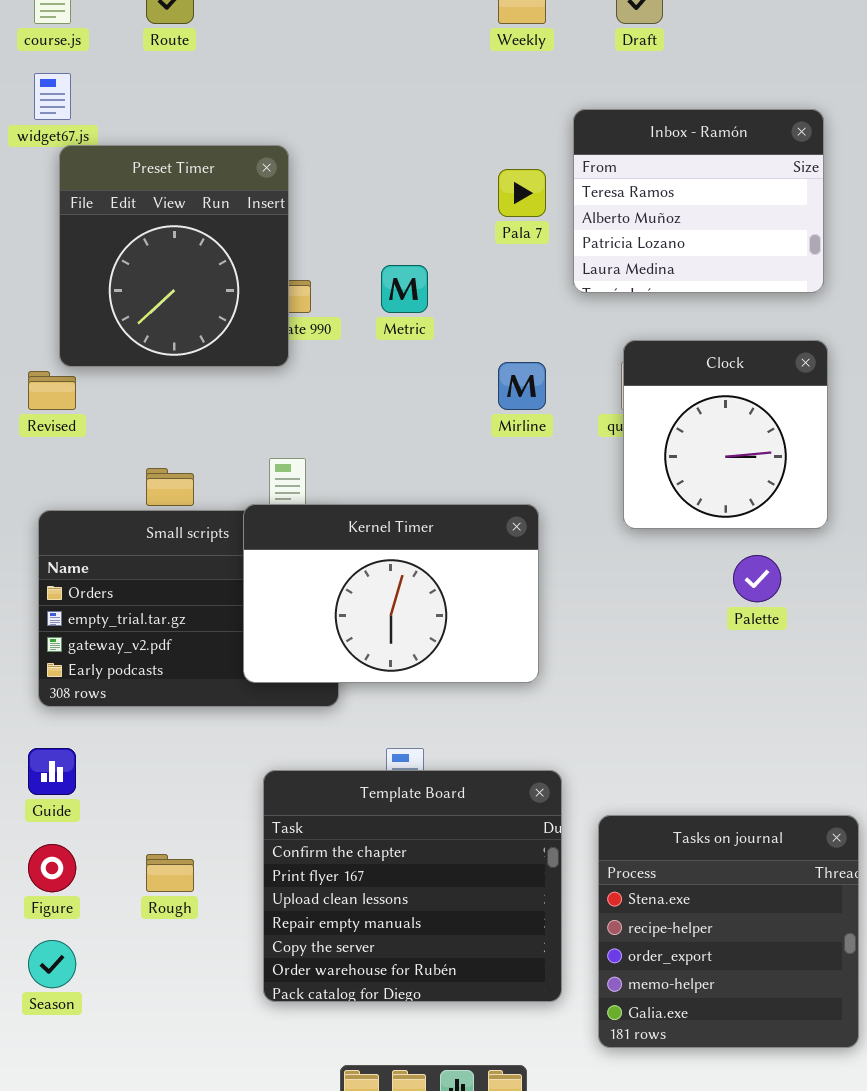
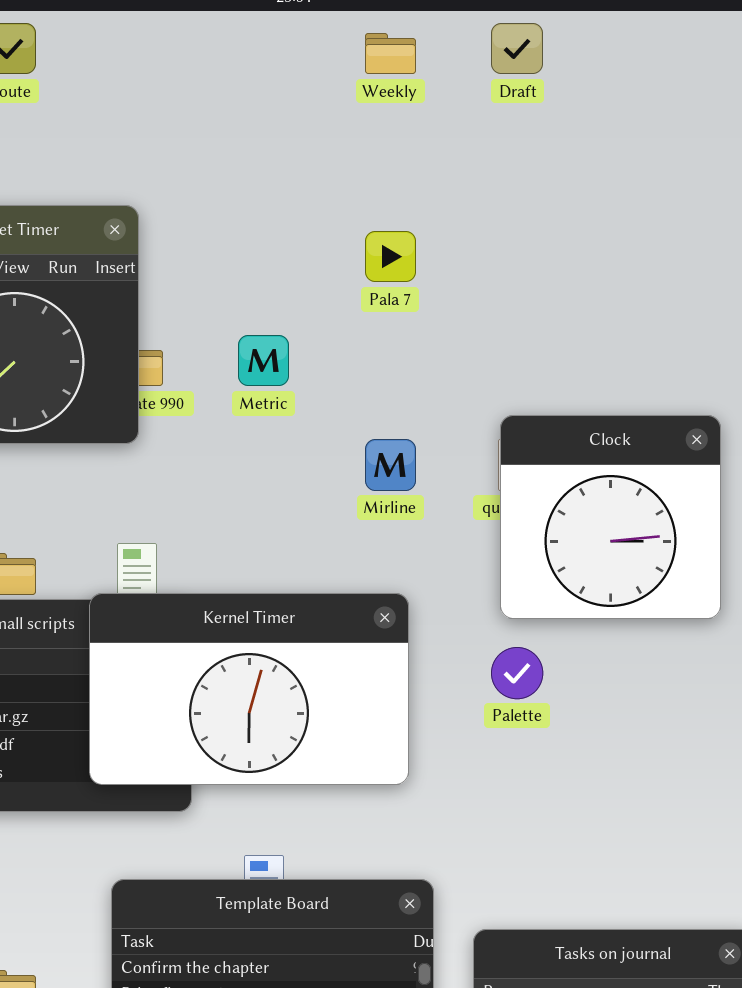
Inbox - Ramón: [573,109,824,293] -> none, closed
Palette: [733,555,781,602] -> [491,647,543,699], moved

